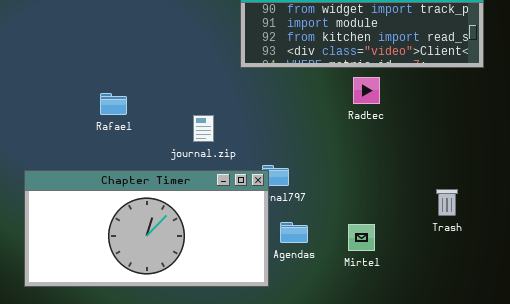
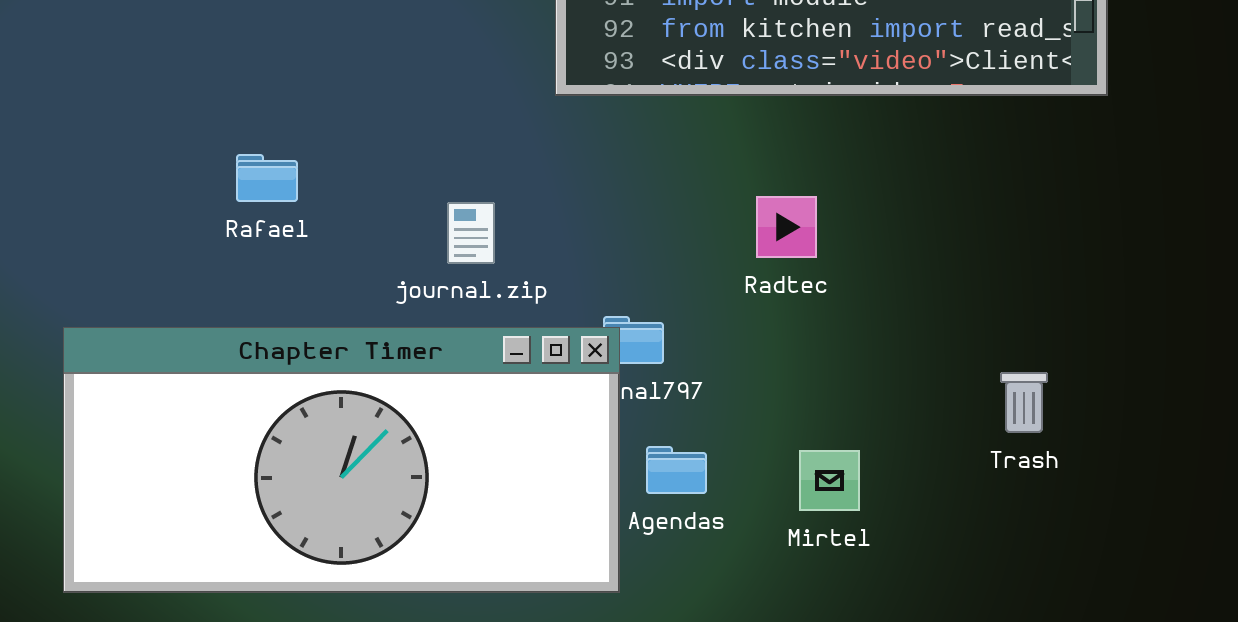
Radtec: [353,77,380,104] -> [756,196,817,258], moved

